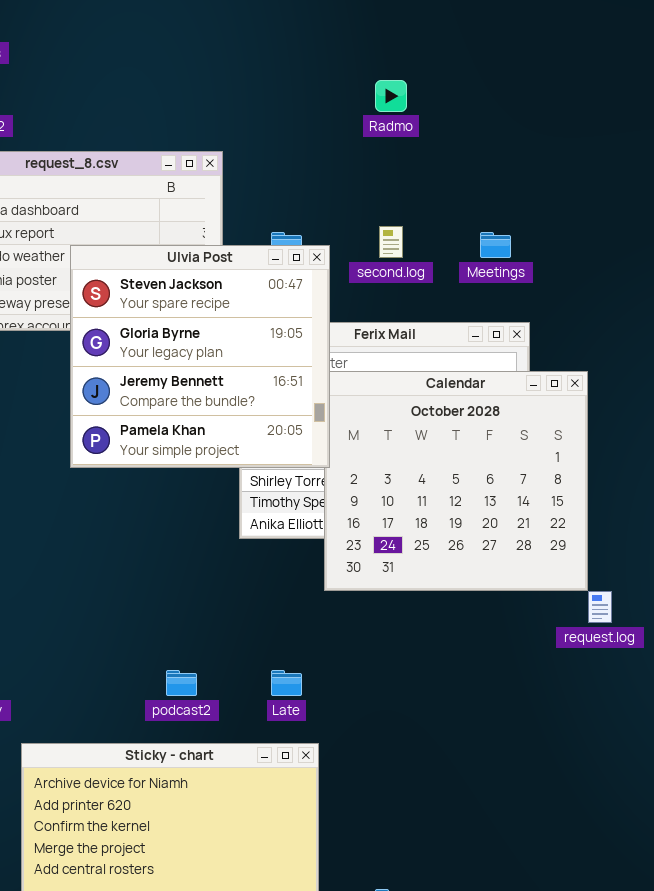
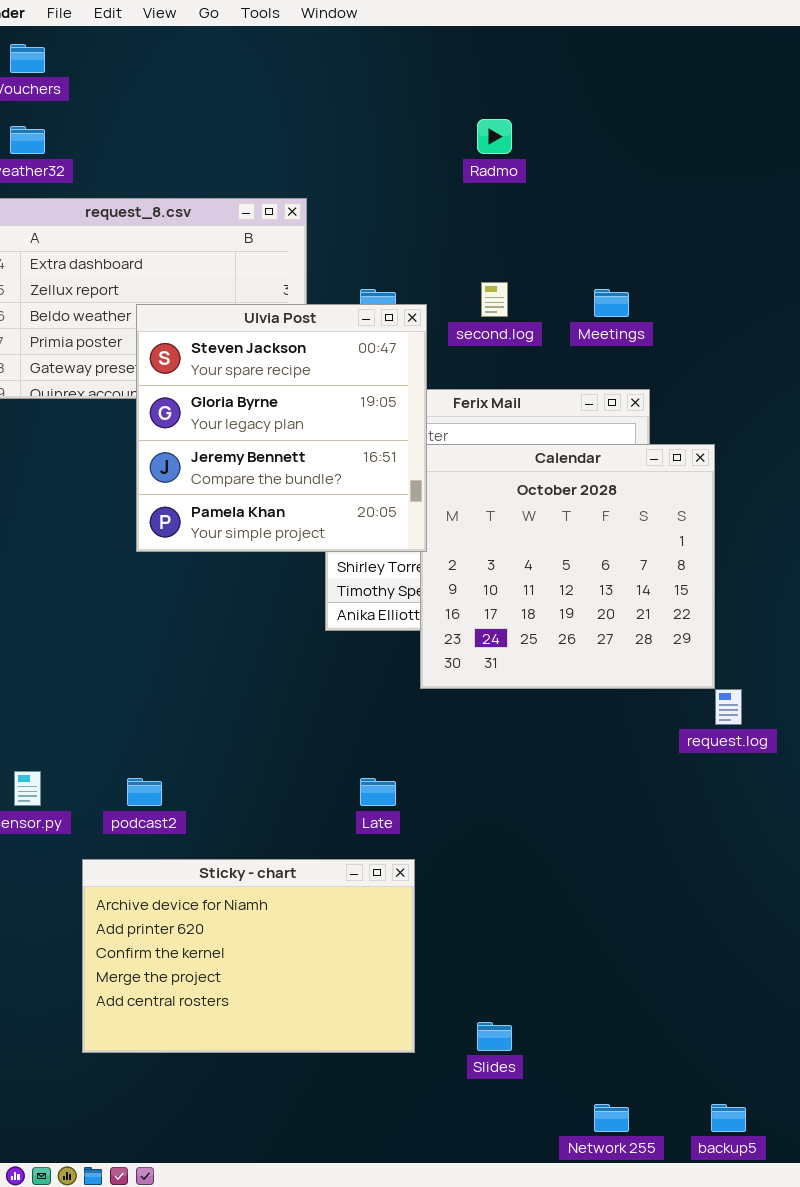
podcast2: [166,670,197,696] -> [127,778,162,806], moved

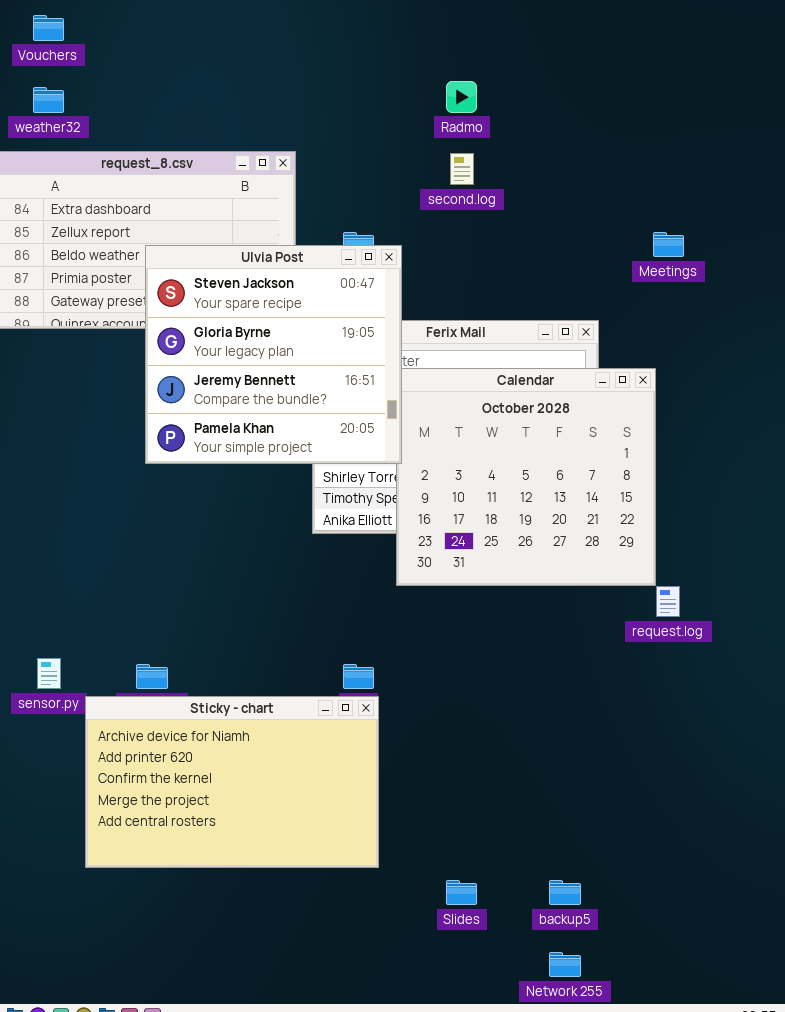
second.log: [481,282,508,317] -> [450,153,474,185], moved
Meetings: [594,289,629,317] -> [653,232,684,257], moved
Sticky - chart: [82,859,415,1053] -> [85,696,379,868], moved
backup5: [711,1104,746,1132] -> [549,880,581,905], moved

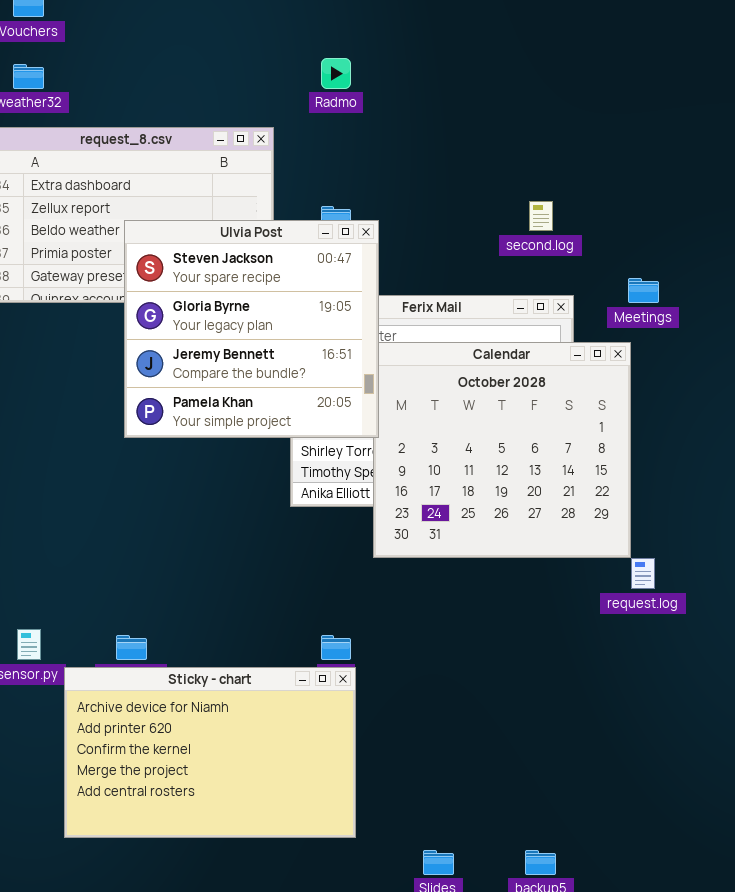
Radmo: [446,81,477,113] -> [321,58,351,89], moved
second.log: [450,153,474,185] -> [529,201,553,231], moved
Meetings: [653,232,684,257] -> [628,278,659,303], moved

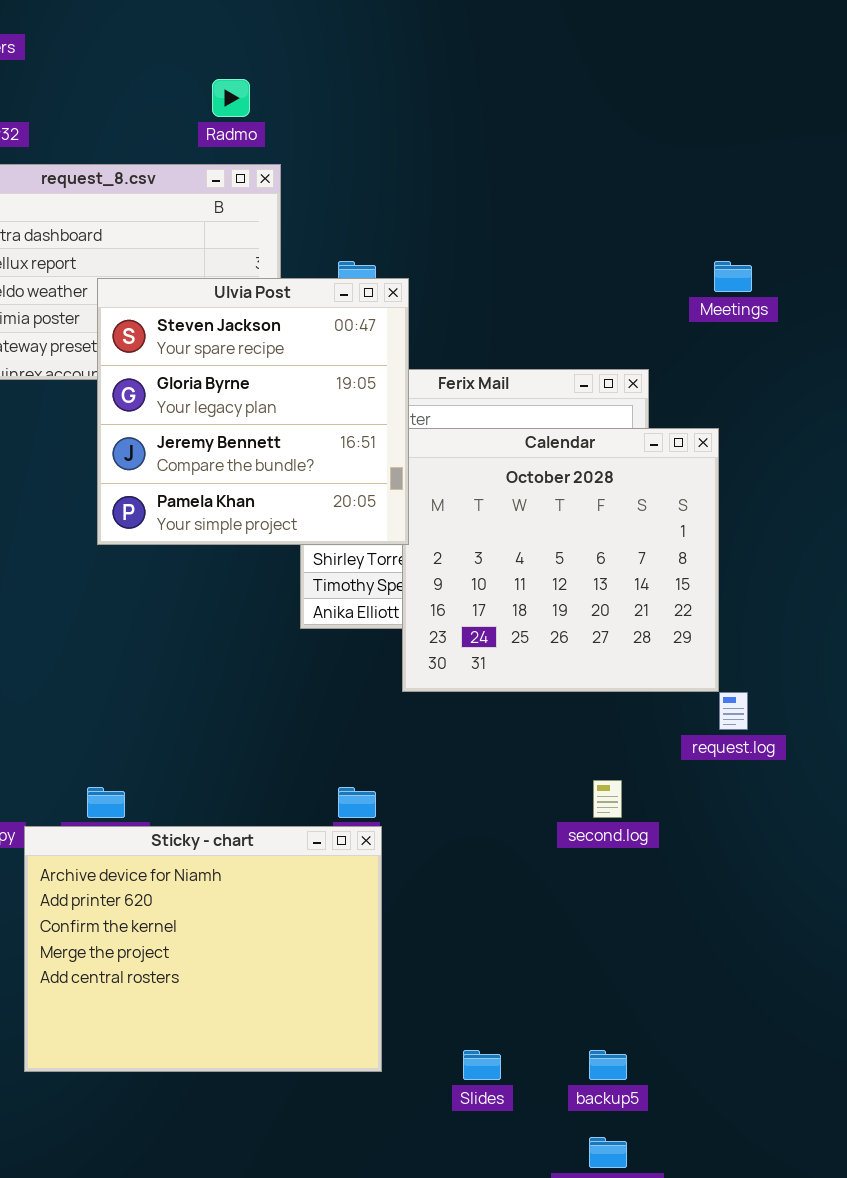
Radmo: [321,58,351,89] -> [212,79,250,117], moved
second.log: [529,201,553,231] -> [593,780,622,818], moved
Meetings: [628,278,659,303] -> [714,261,752,292], moved
Sticky - chart: [64,667,356,838] -> [24,826,382,1072], resized

